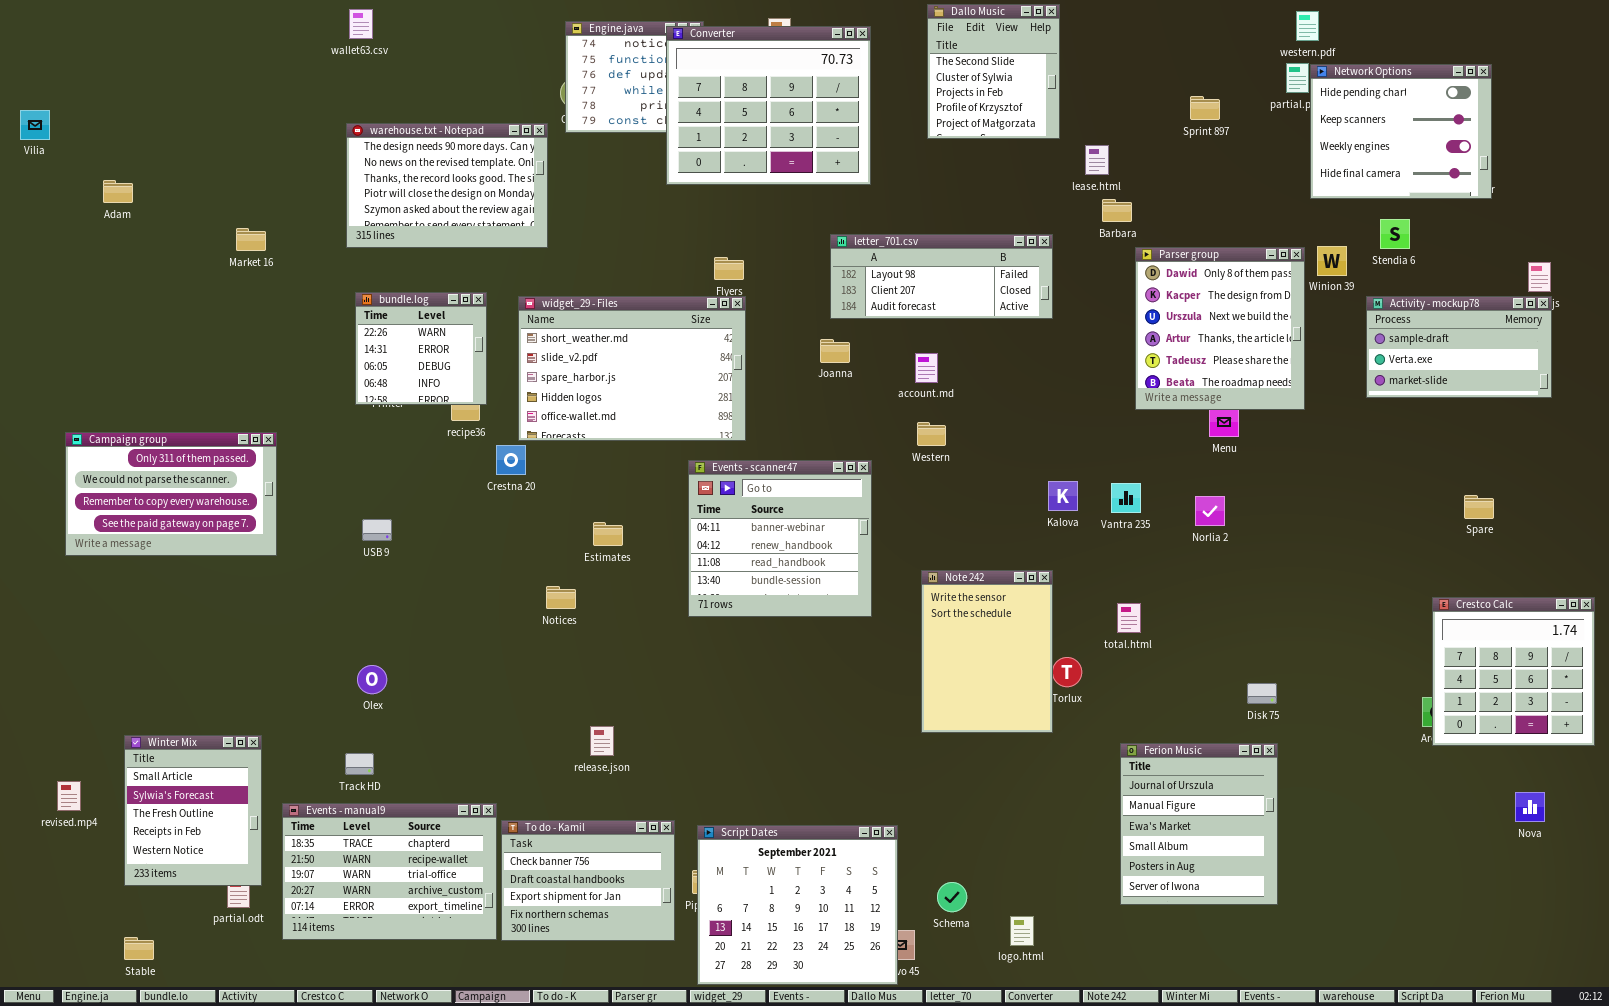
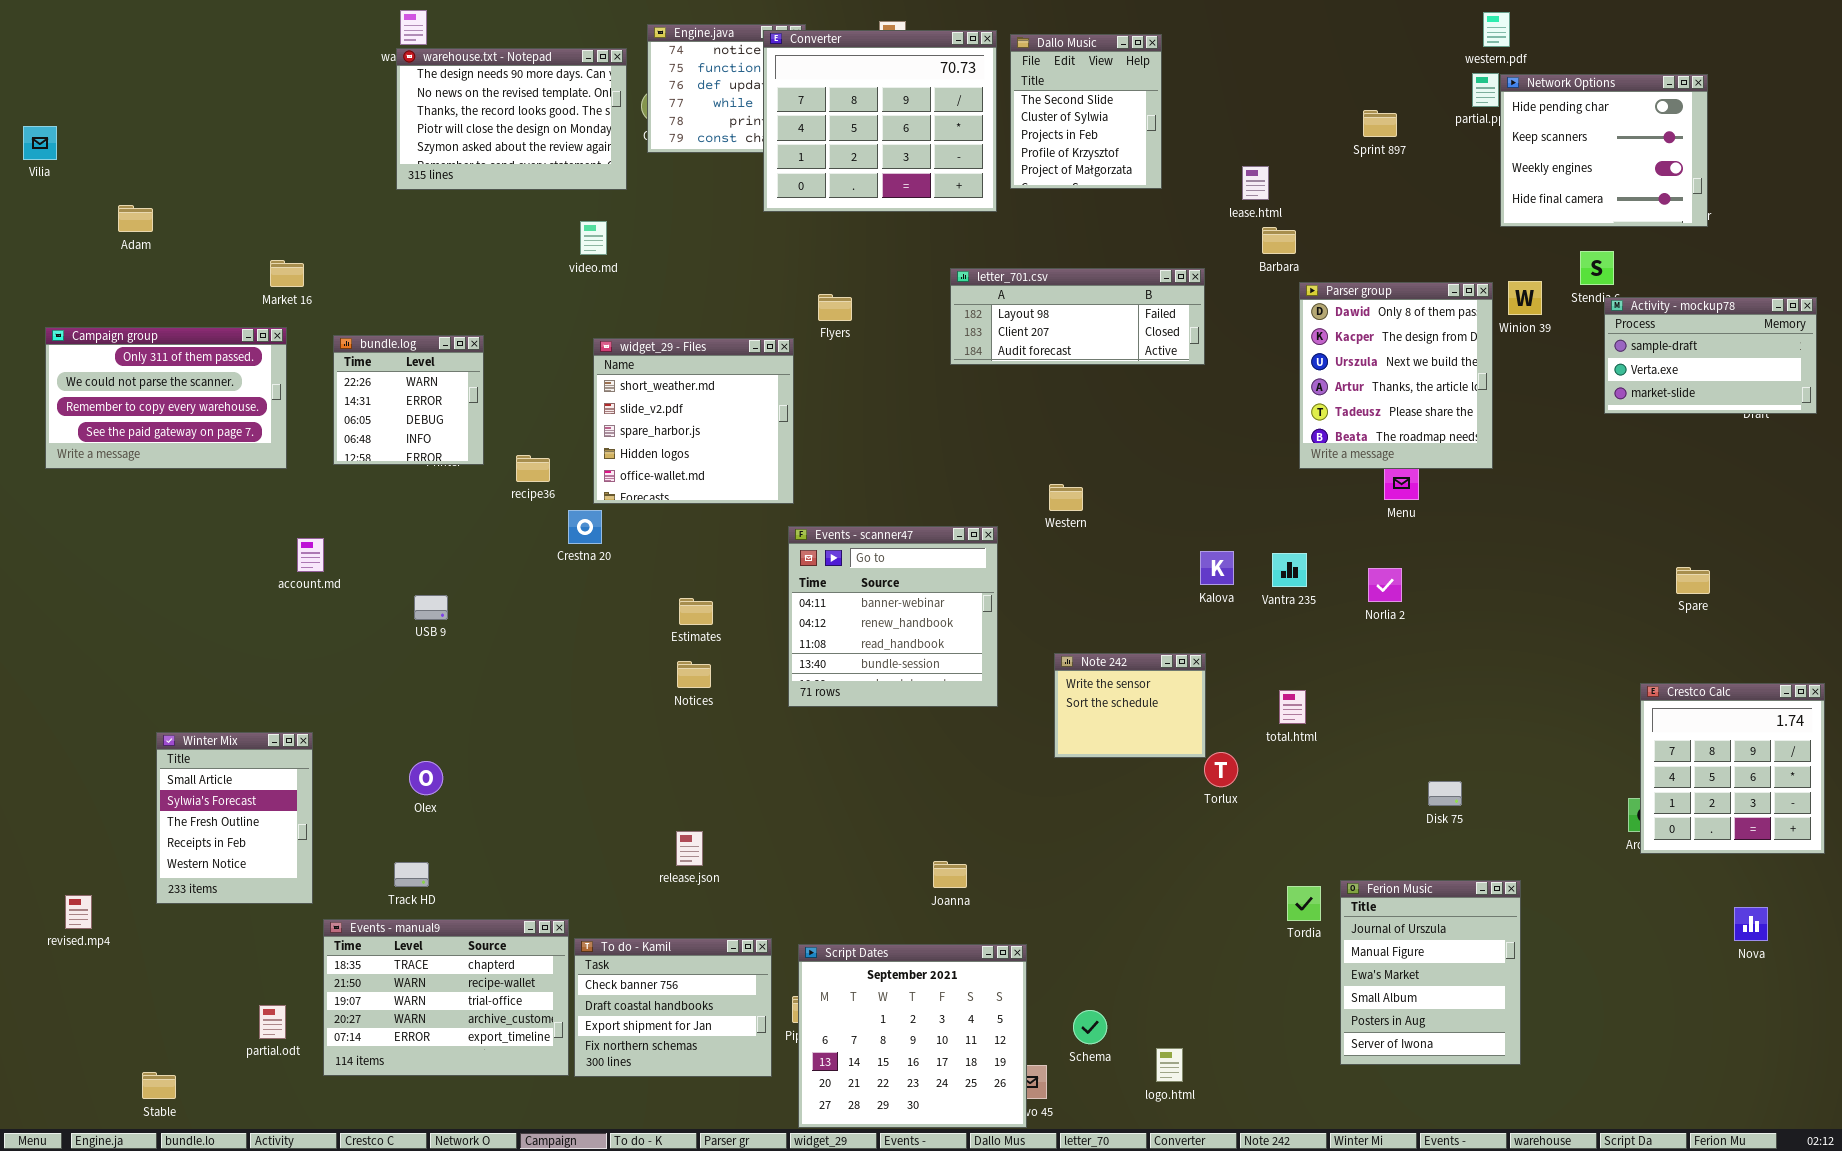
Dallo Music: [927,4,1060,139] -> [1010,34,1162,189], moved
warehouse.txt - Notepad: [346,123,548,248] -> [396,48,627,190], moved
bundle.log: [355,292,487,405] -> [333,335,484,465], moved
widget_29 - Files: [518,296,746,441] -> [593,338,794,504], resized
Activity - mockup78: [1366,296,1552,398] -> [1604,297,1817,414], moved
Joanna: [820,339,850,363] -> [933,861,967,888], moved
account.md: [915,353,938,383] -> [297,538,324,572], moved
Campaign group: [65,432,277,556] -> [45,327,287,469], moved
Note 242: [921,570,1053,733] -> [1054,653,1206,758], resized
Notices: [546,586,576,609] -> [677,661,711,688], moved
Winter Mix: [124,735,262,886] -> [156,732,313,904], moved
Ferion Music: [1120,743,1278,905] -> [1340,880,1521,1065], moved

